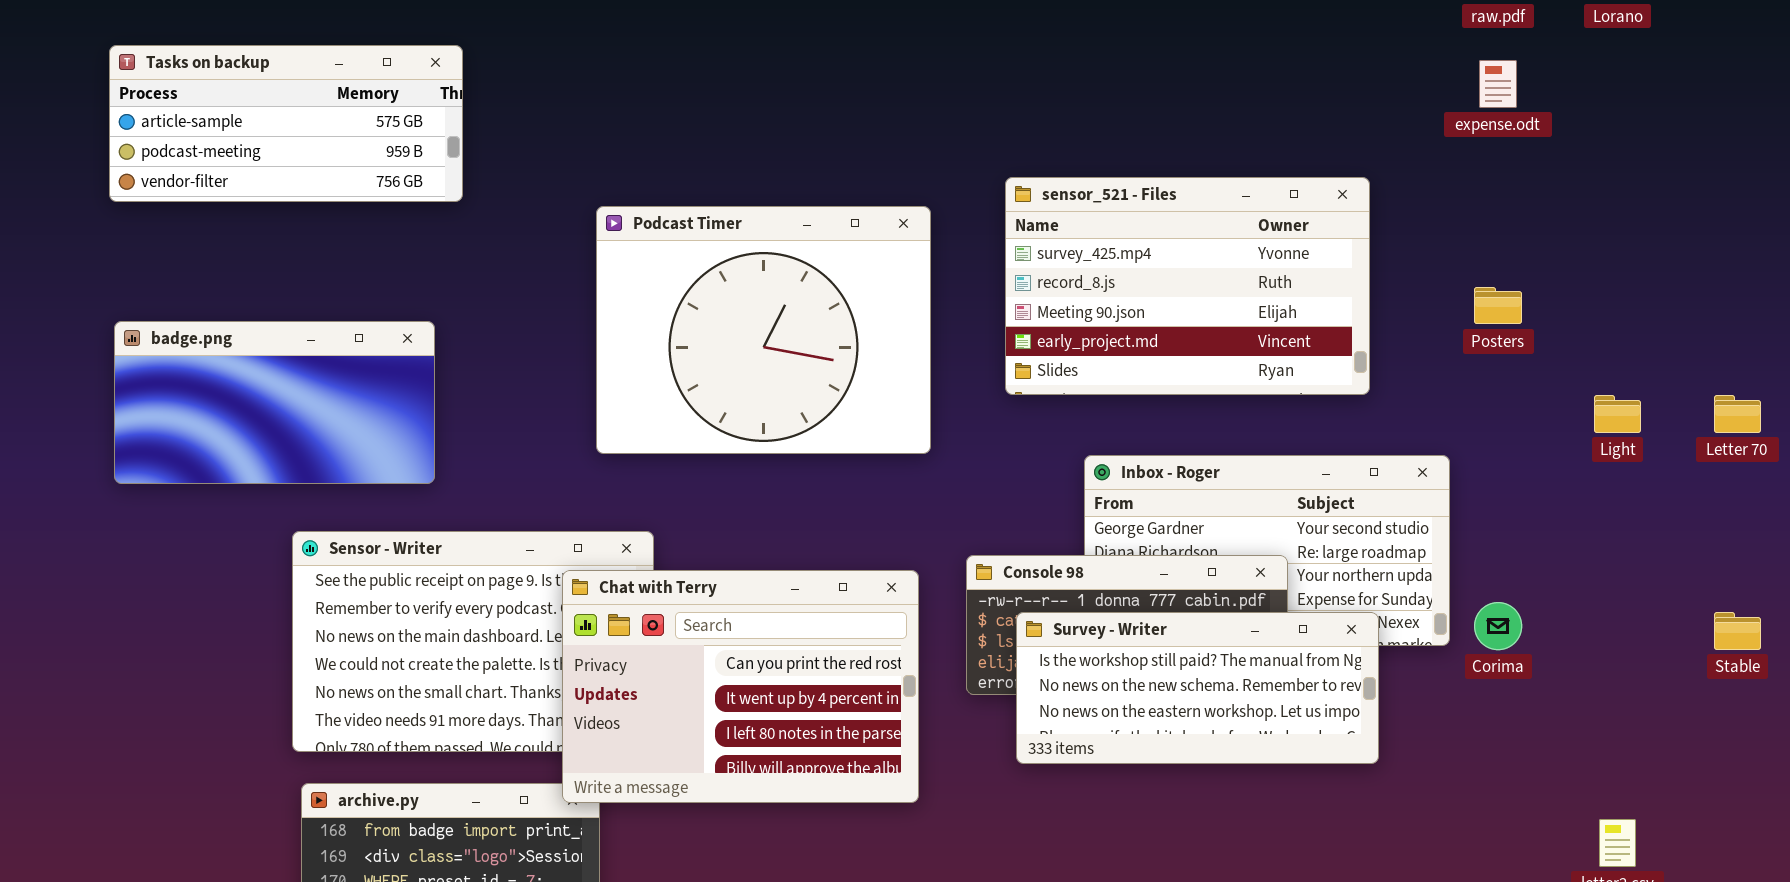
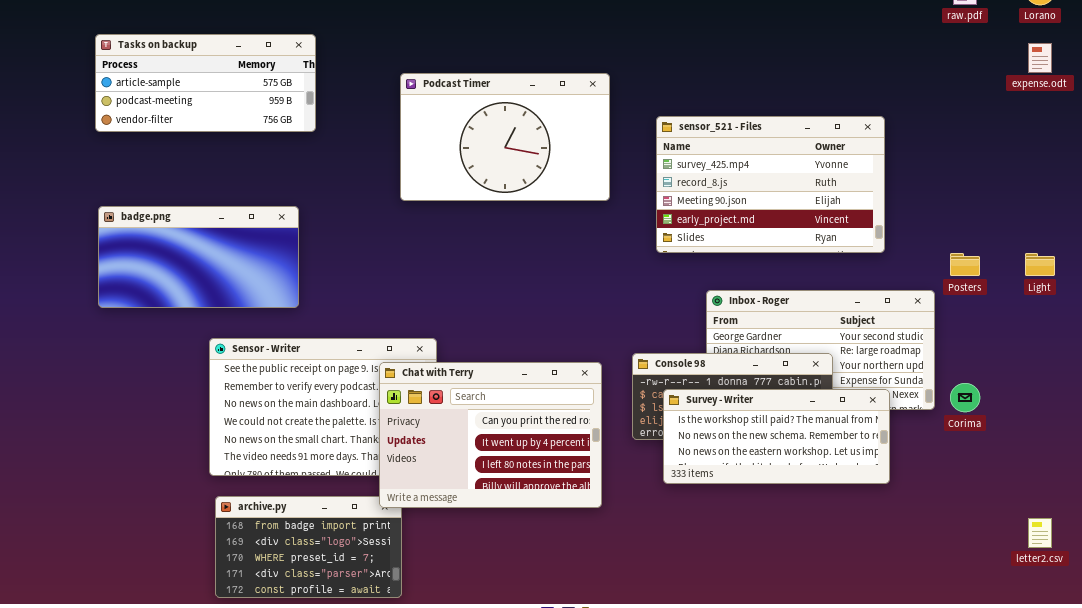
expense.odt: [1479,60,1517,108] -> [1028,43,1052,73], moved
Podcast Timer: [596,206,931,454] -> [400,73,610,201], moved, resized
Posters: [1474,287,1522,324] -> [950,253,980,276], moved

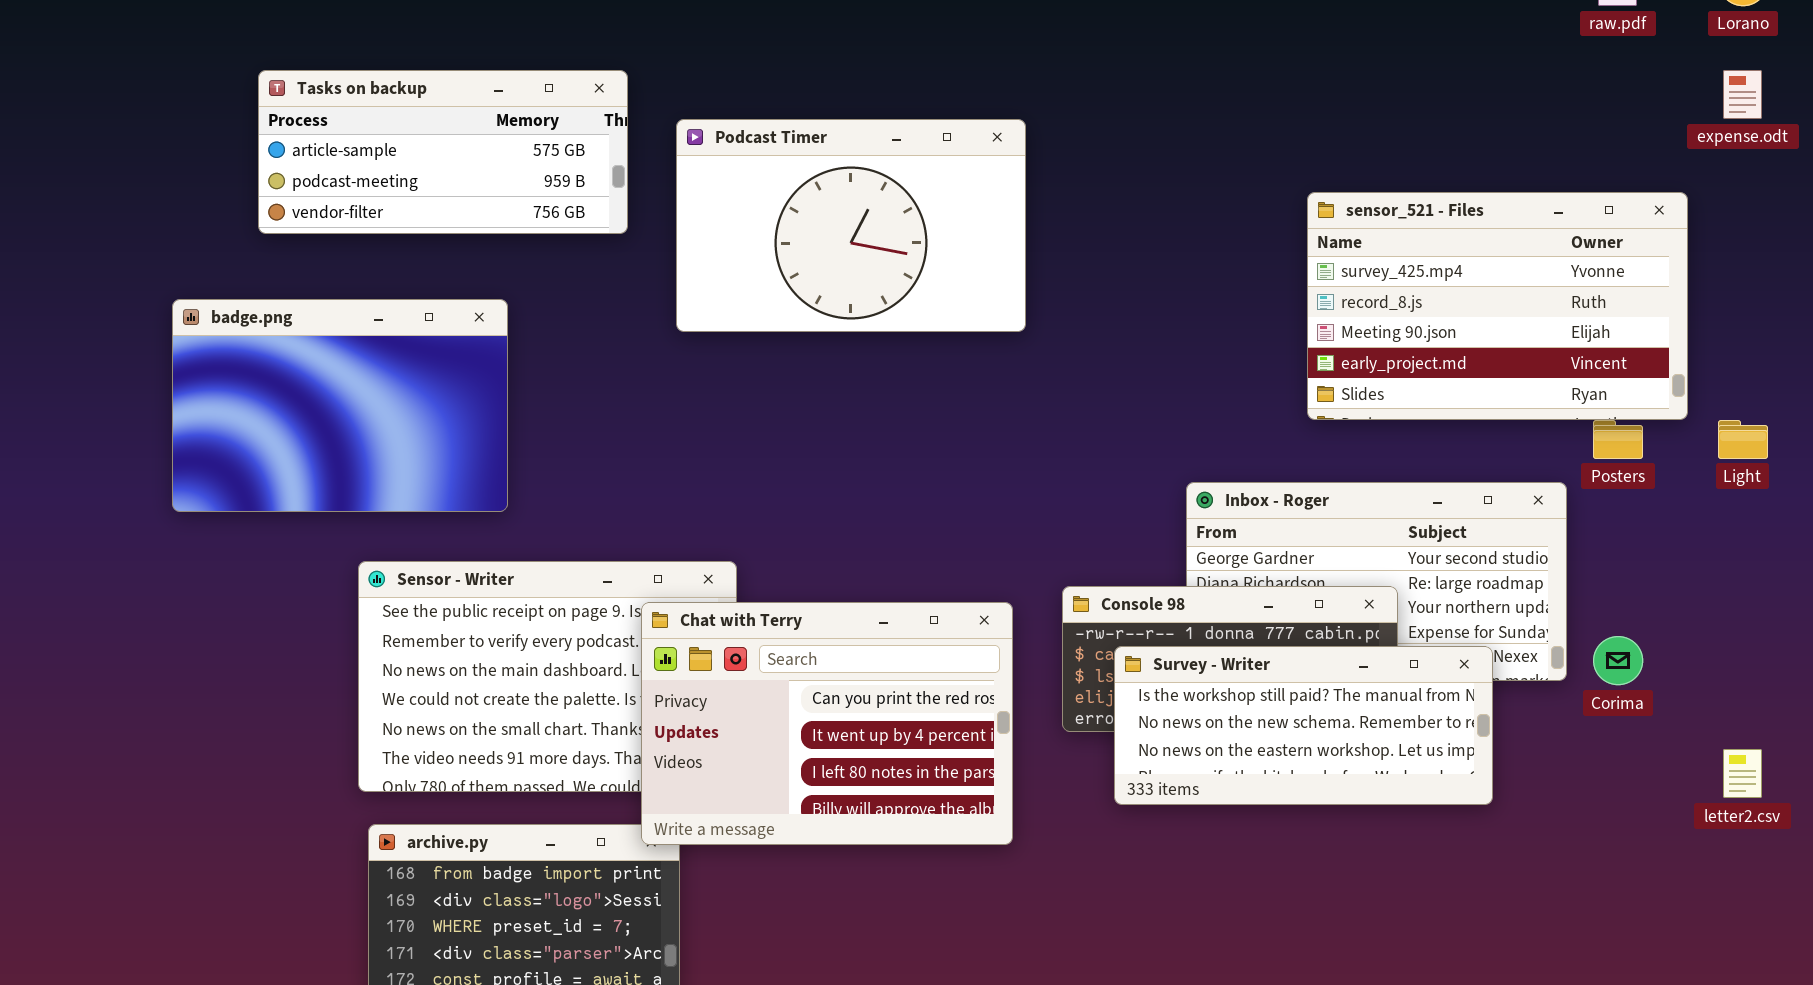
Tasks on backup: [95,34,316,132] -> [258,70,628,234], moved
sensor_521 - Files: [656,116,885,253] -> [1307,192,1688,420], moved
badge.png: [98,206,299,308] -> [172,299,508,512], resized
letter2.csv: [1028,518,1052,548] -> [1723,749,1762,798], moved

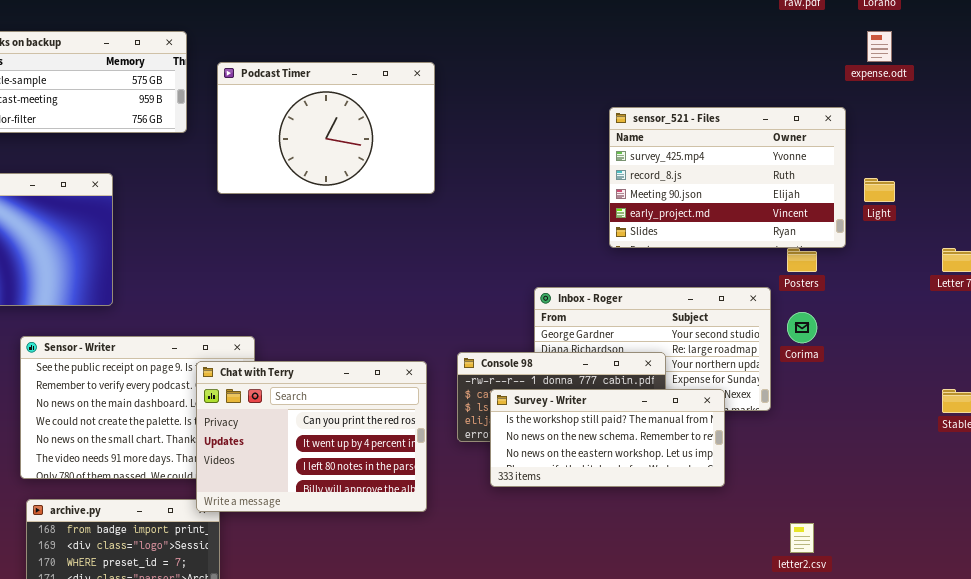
Light: [1718,420,1768,459] -> [864,178,895,202], moved
Corima: [1593,636,1643,685] -> [787,312,817,343], moved
letter2.csv: [1723,749,1762,798] -> [790,523,814,553], moved

